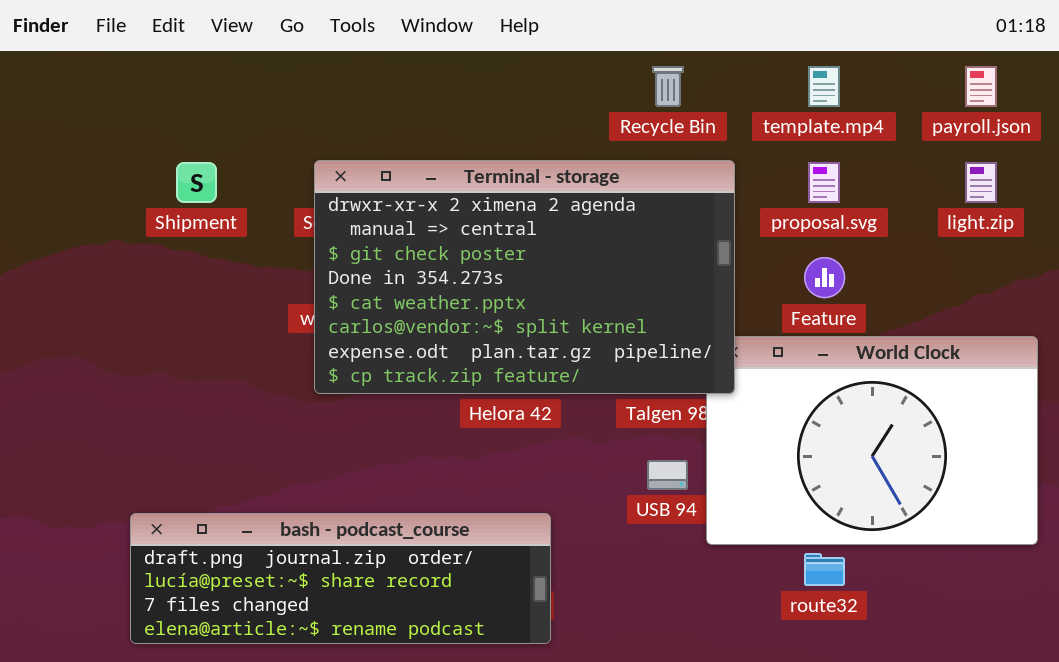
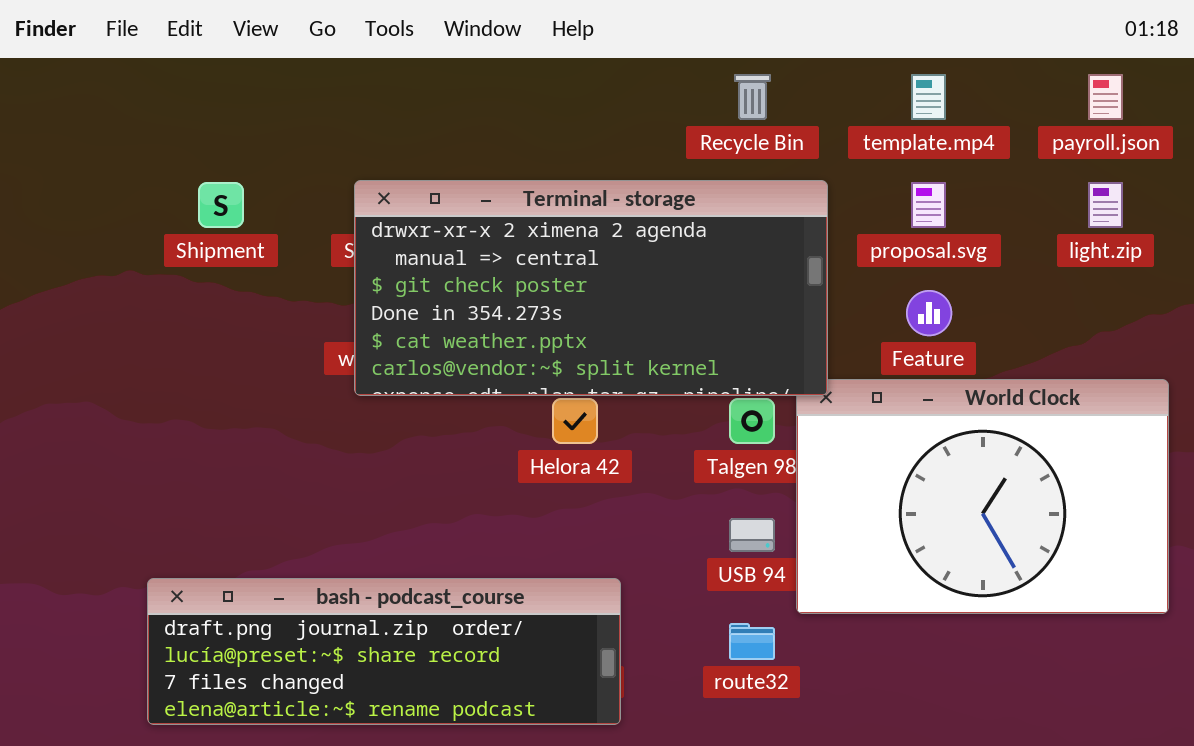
Terminal - storage: [314,160,735,394] -> [354,180,828,396], resized
route32: [804,553,845,586] -> [729,623,775,660], moved

